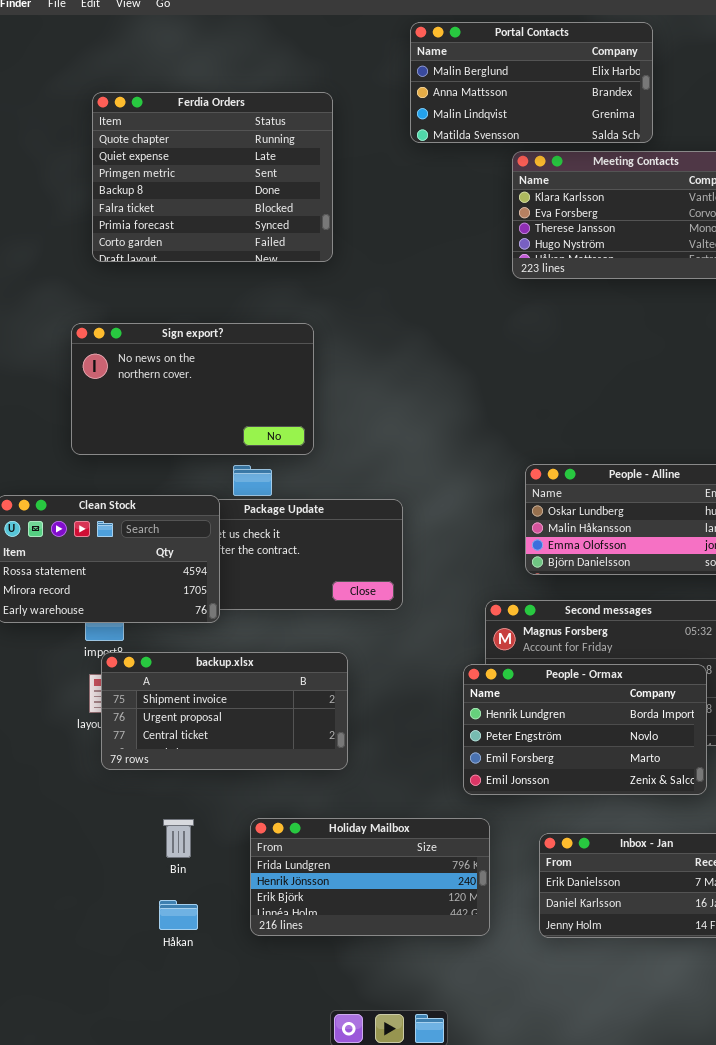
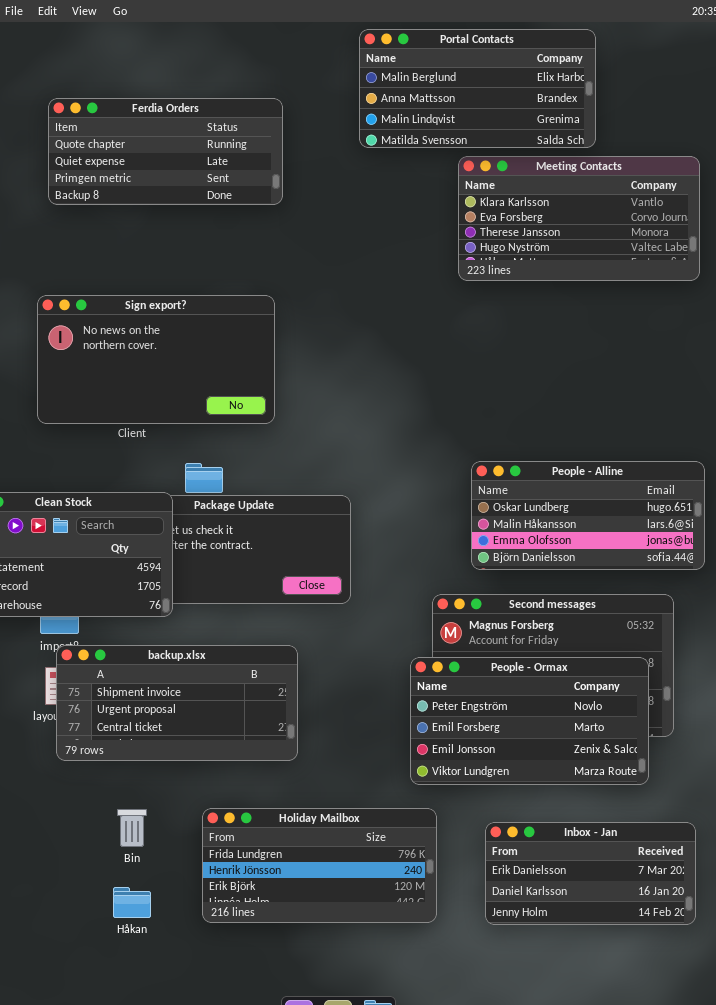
Ferdia Orders: [92,92,333,262] -> [48,98,283,205], resized
Sign export?: [71,323,314,455] -> [37,295,275,424], moved
People - Ormax: [463,664,707,795] -> [410,657,649,785], scrolled down 1 row

